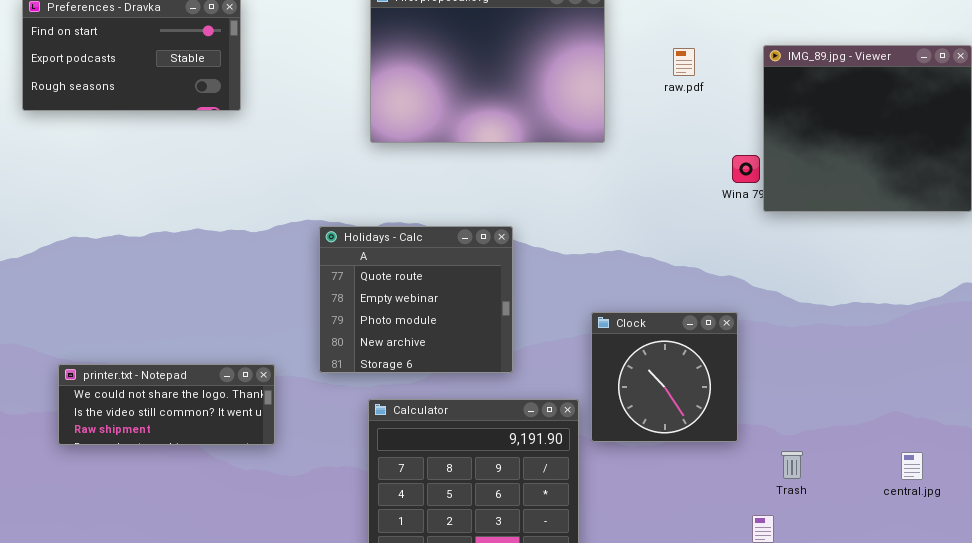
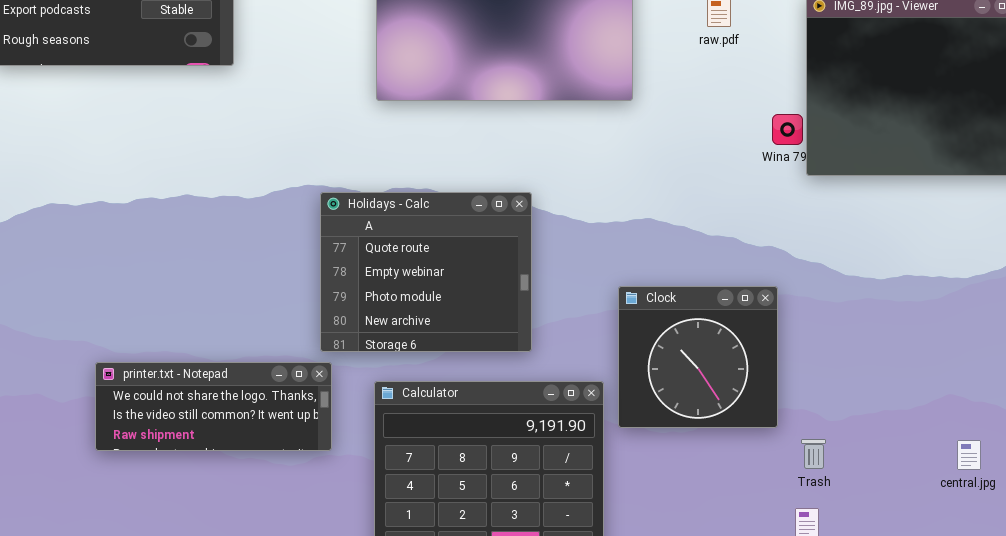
printer.txt - Notepad: [58,364,275,445] -> [95,362,332,451], moved
Trash: [781,451,803,479] -> [801,439,826,469], moved

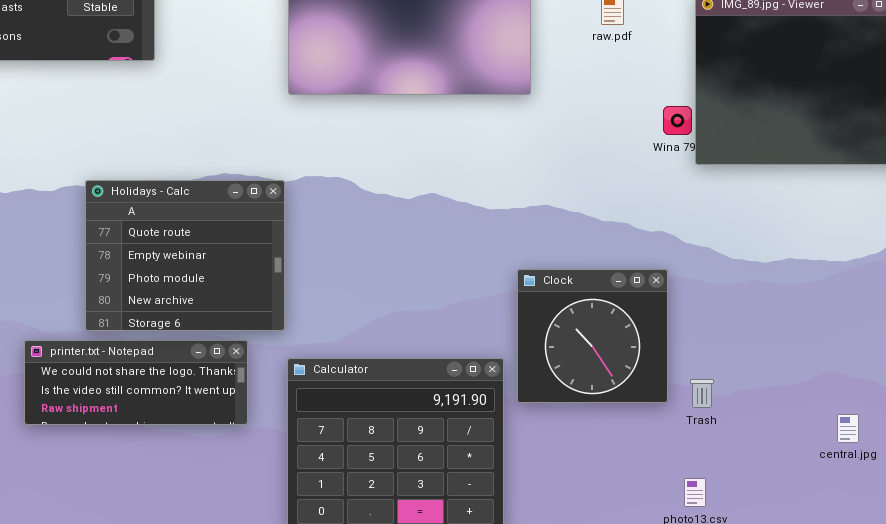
Holidays - Calc: [320,192,532,352] -> [85,180,285,331], moved
Trash: [801,439,826,469] -> [690,379,714,408], moved

